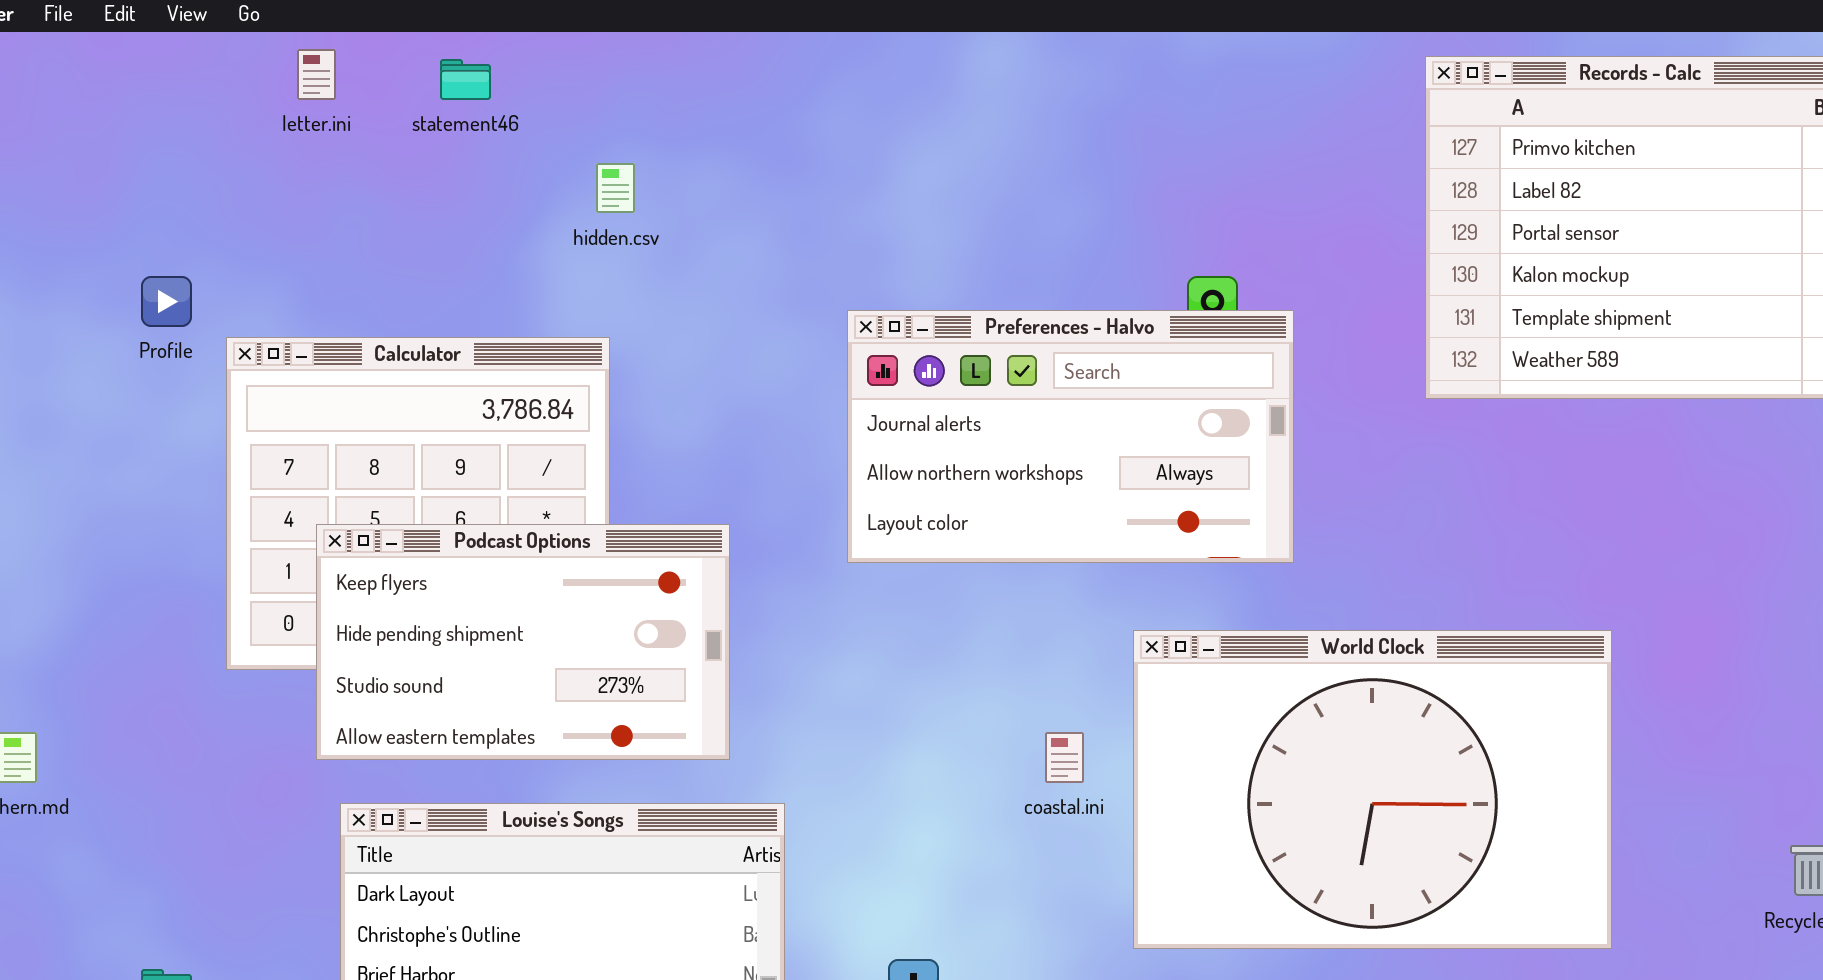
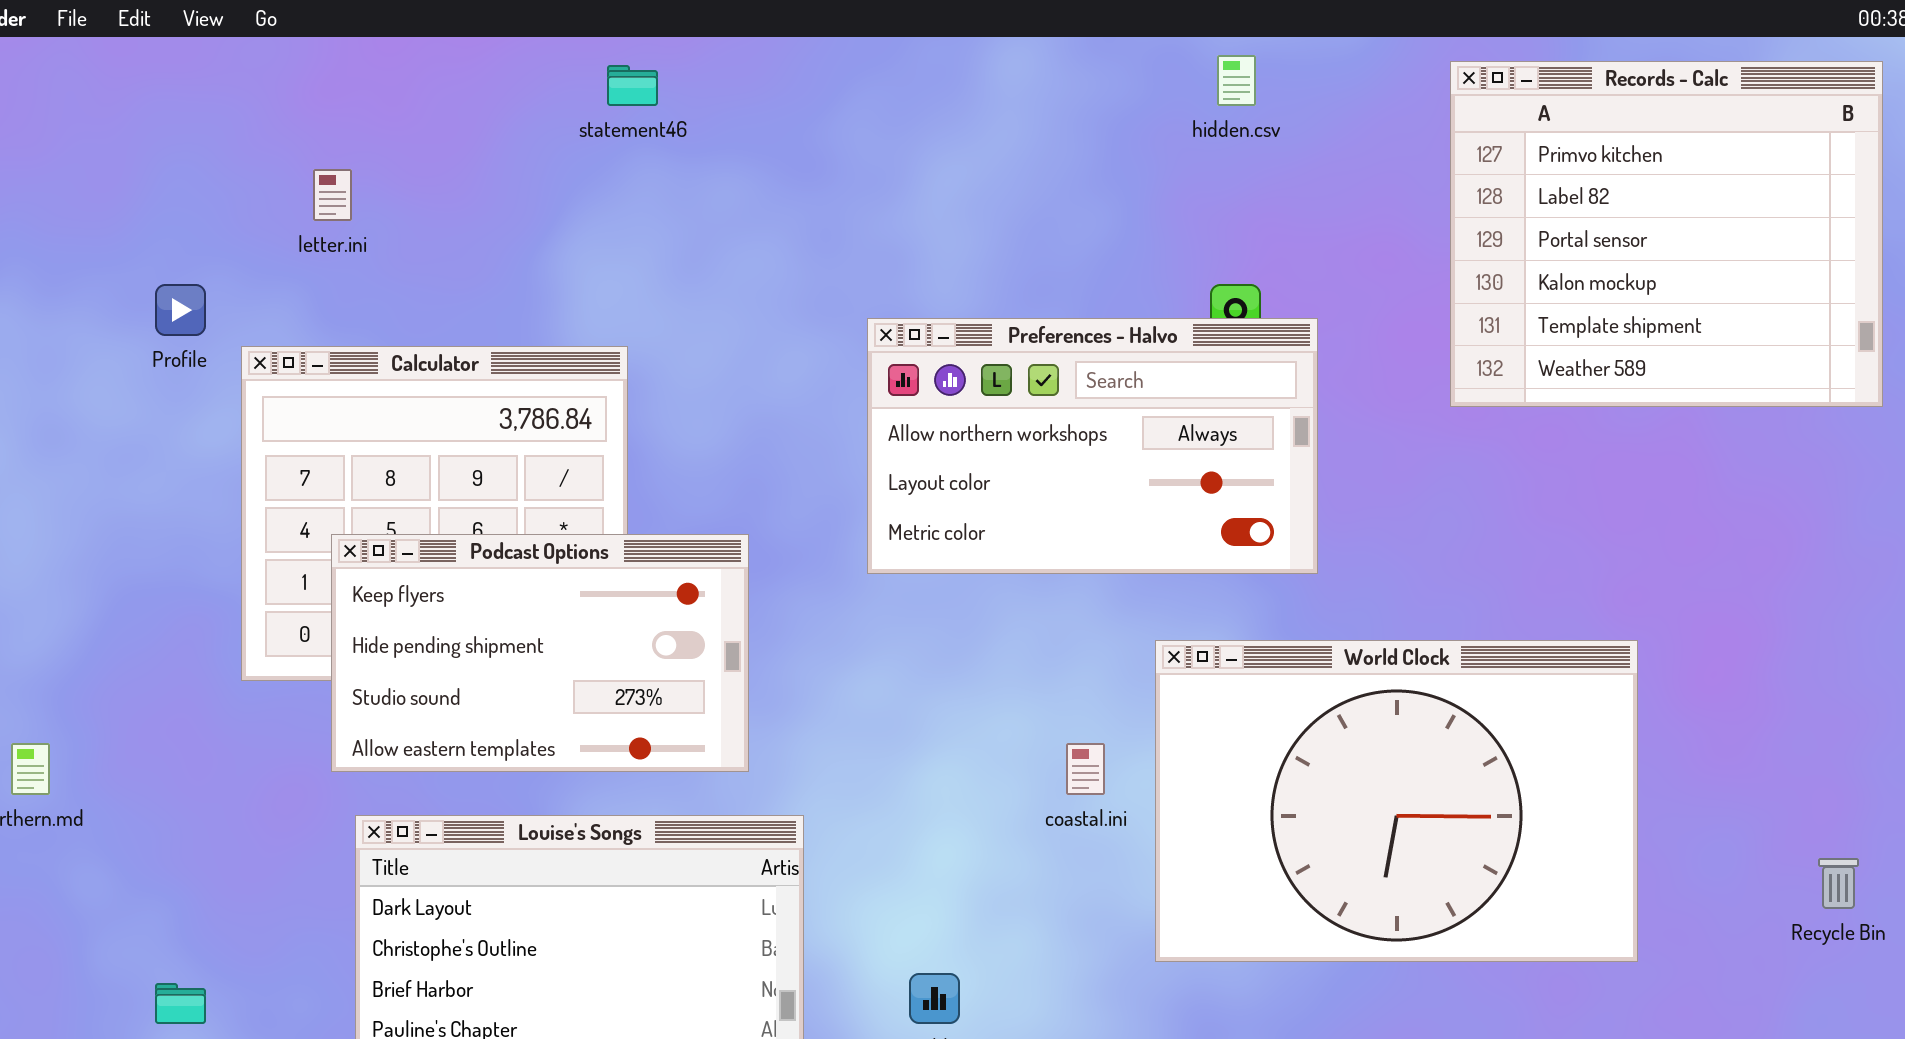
letter.ini: [297,49,336,100] -> [313,169,352,221], moved
statement46: [440,59,491,100] -> [607,65,658,106], moved
hidden.csv: [596,163,635,213] -> [1217,55,1256,106], moved
Preferences - Halvo: [847,310,1294,563] -> [867,318,1318,574], scrolled down 1 row

